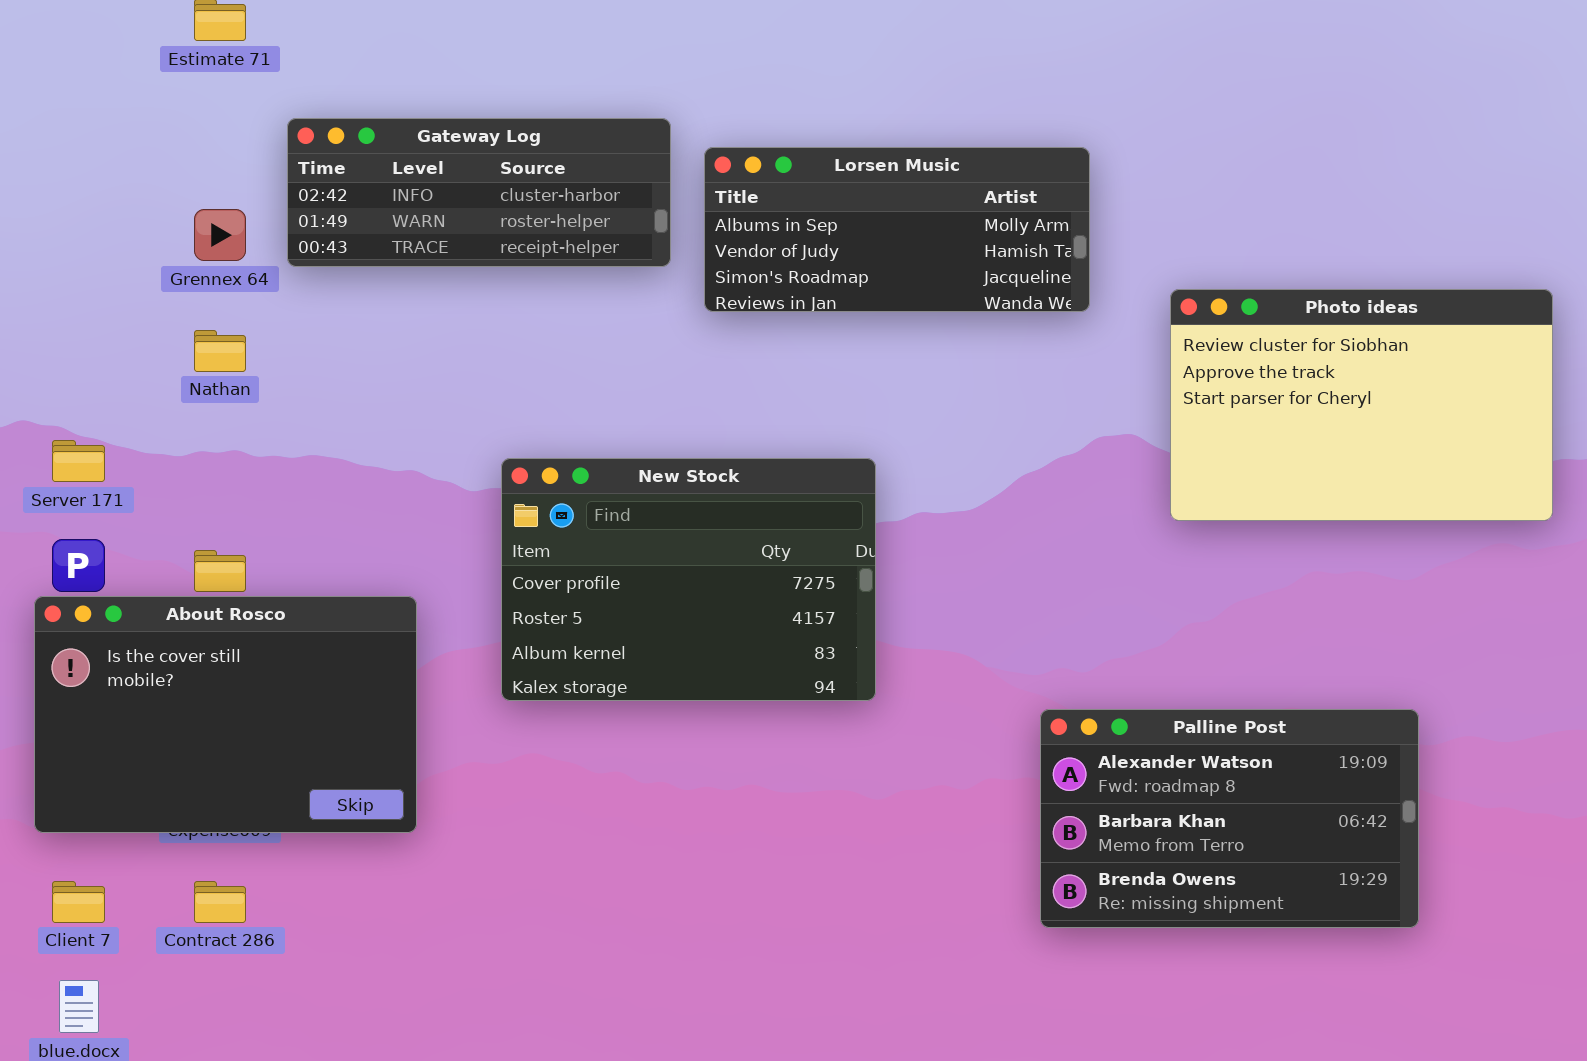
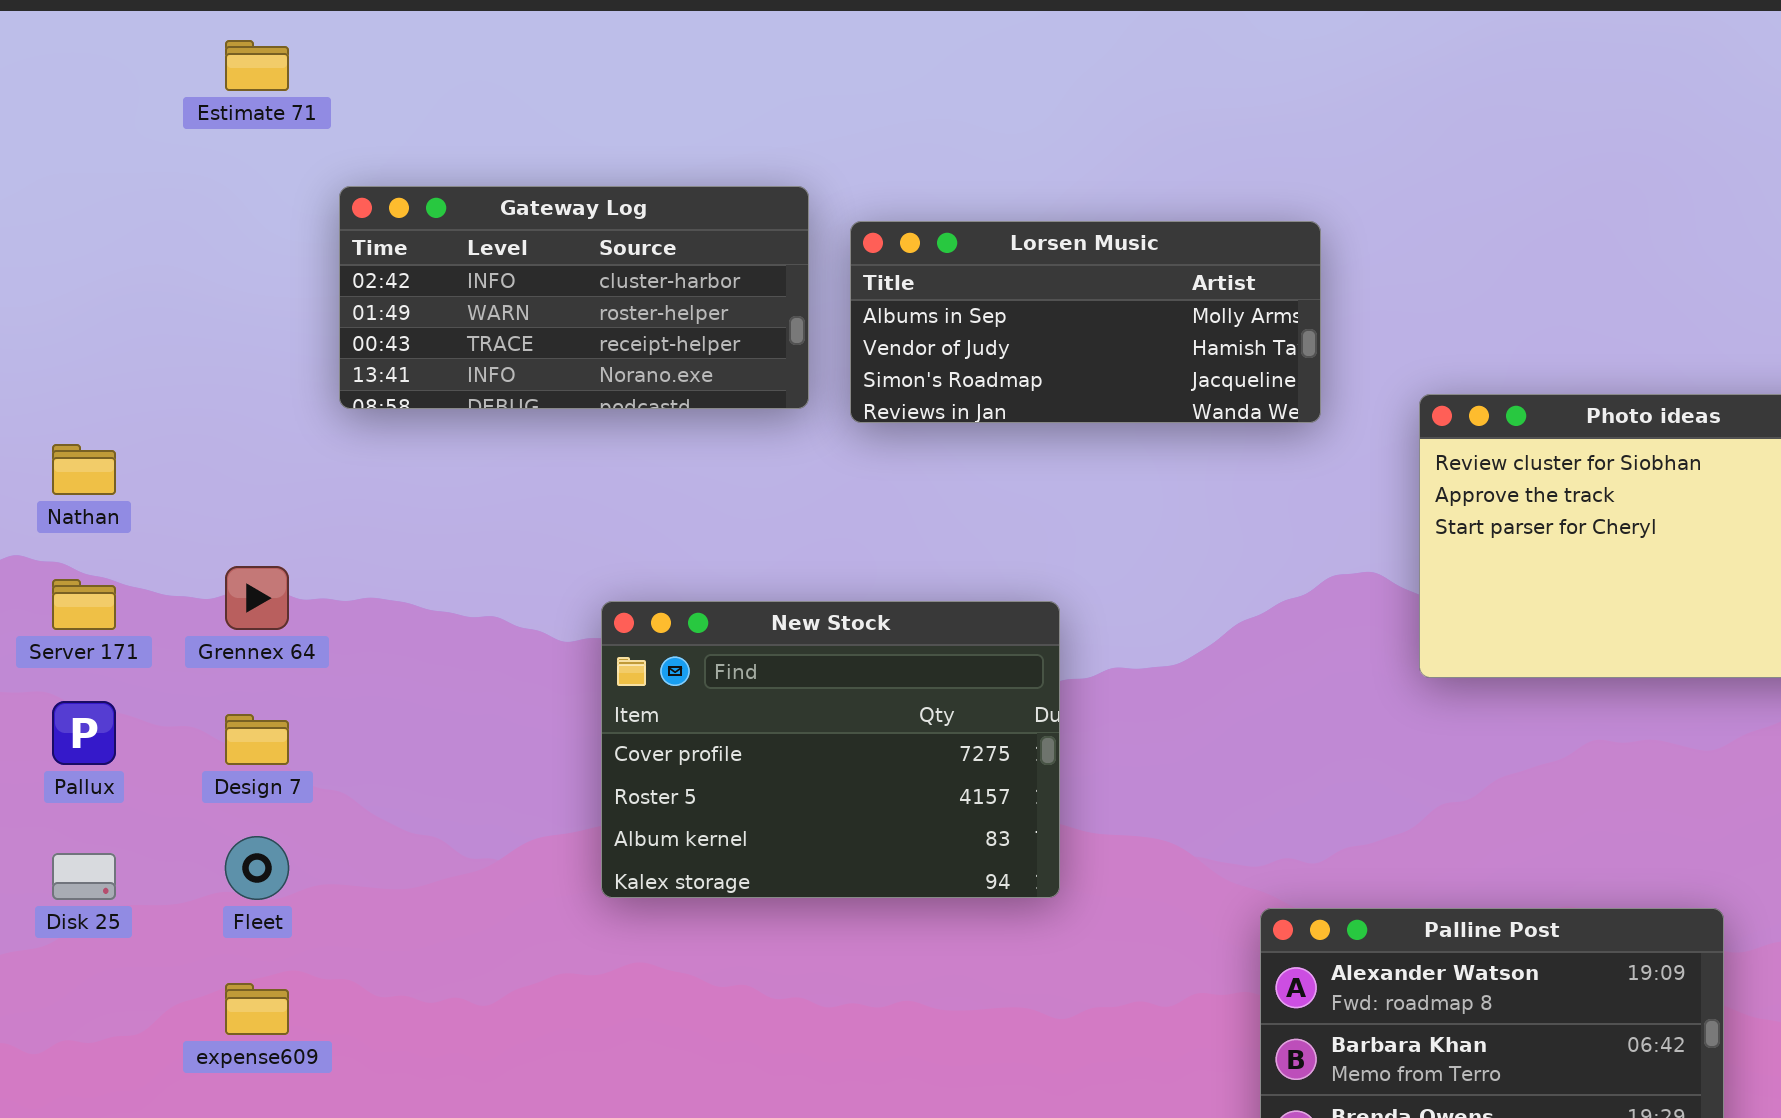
Gateway Log: [287,118,671,267] -> [339,186,809,409], resized
Grennex 64: [194,209,246,261] -> [225,566,289,630], moved
Nathan: [194,330,246,372] -> [52,444,116,495], moved
About Rosco: [34,596,417,833] -> none, closed

